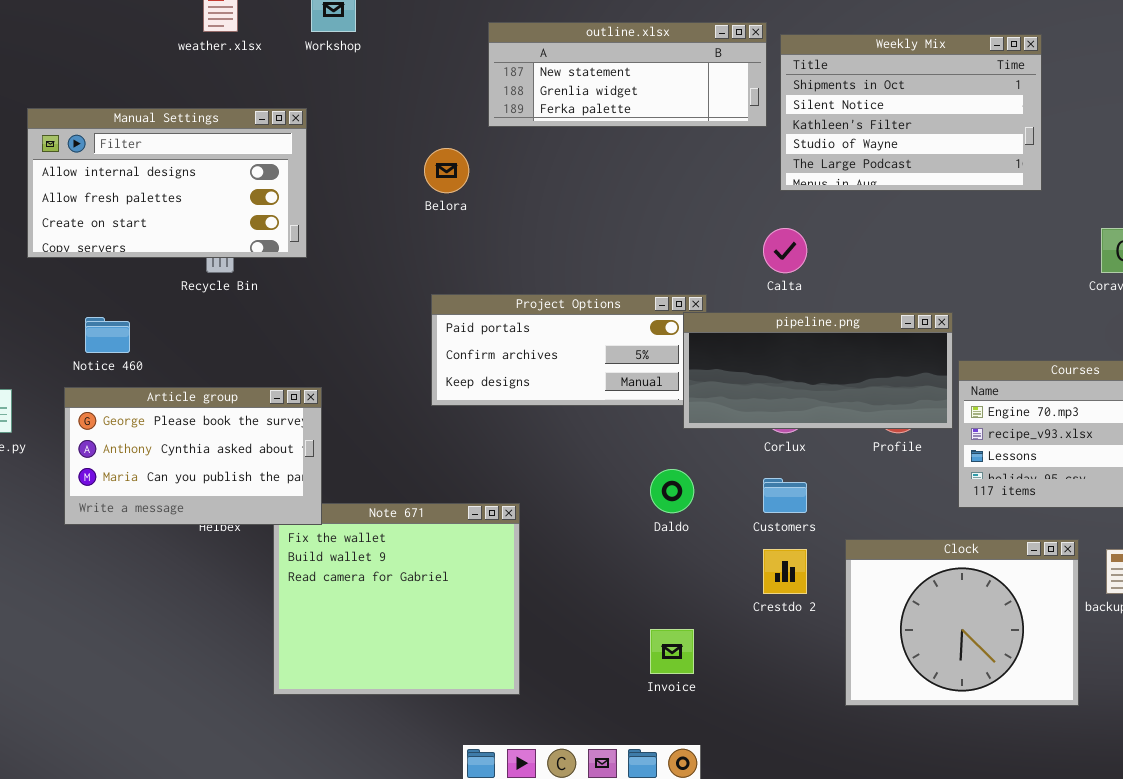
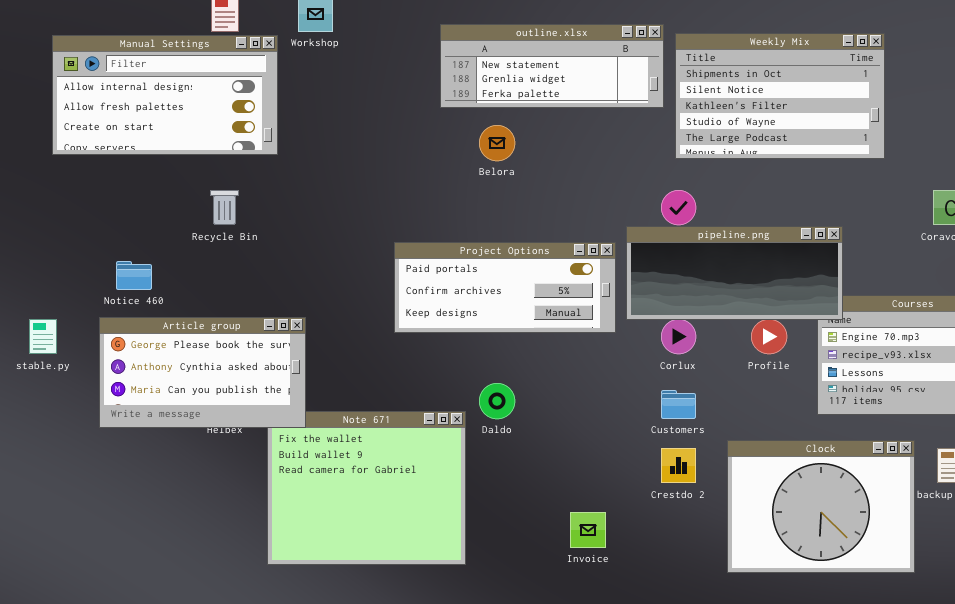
Manual Settings: [27,108,307,258] -> [52,35,278,155], moved
Belora: [424,148,469,193] -> [479,125,515,161], moved
pipeline.png: [683,312,953,429] -> [626,226,843,320], moved
Daldo: [650,469,694,513] -> [479,383,515,419], moved

